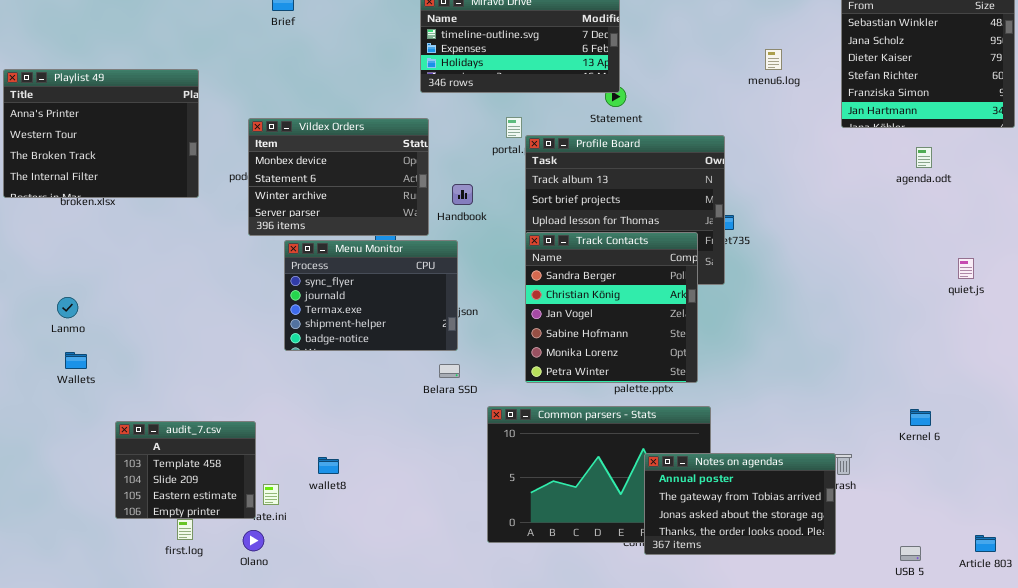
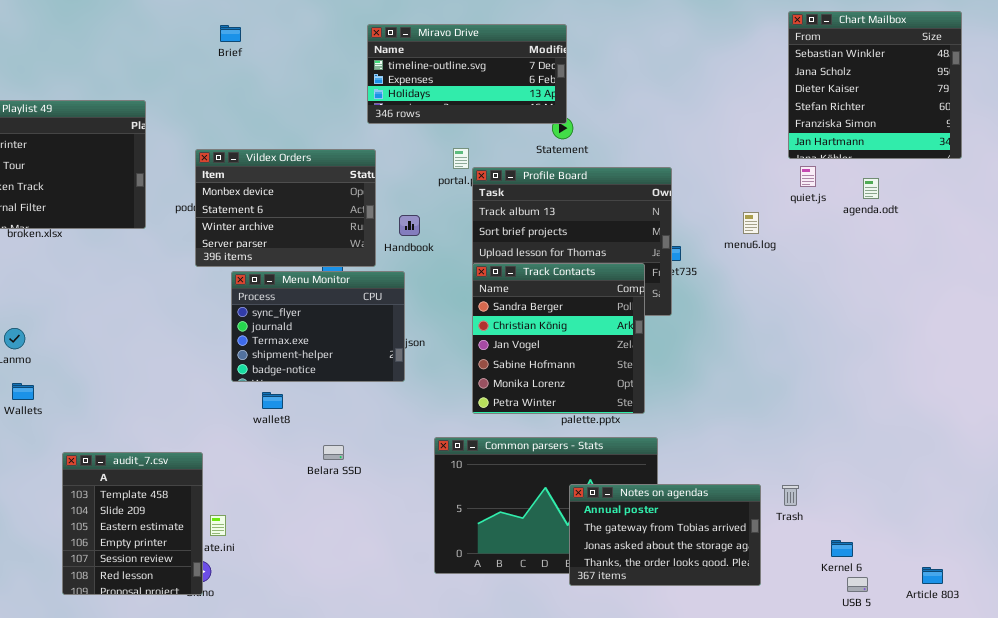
menu6.log: [765,49,782,70] -> [743,212,759,234], moved
quiet.js: [958,258,974,279] -> [800,166,816,187], moved
Belara SSD: [439,364,460,378] -> [323,445,344,460], moved
Kernel 6: [910,409,931,426] -> [831,540,853,557], moved
audit_7.csv: [115,421,256,519] -> [62,452,203,595], resized
Notes on agendas: [644,453,836,555] -> [569,484,761,586], moved
wallet8: [318,457,339,474] -> [262,392,283,409], moved

